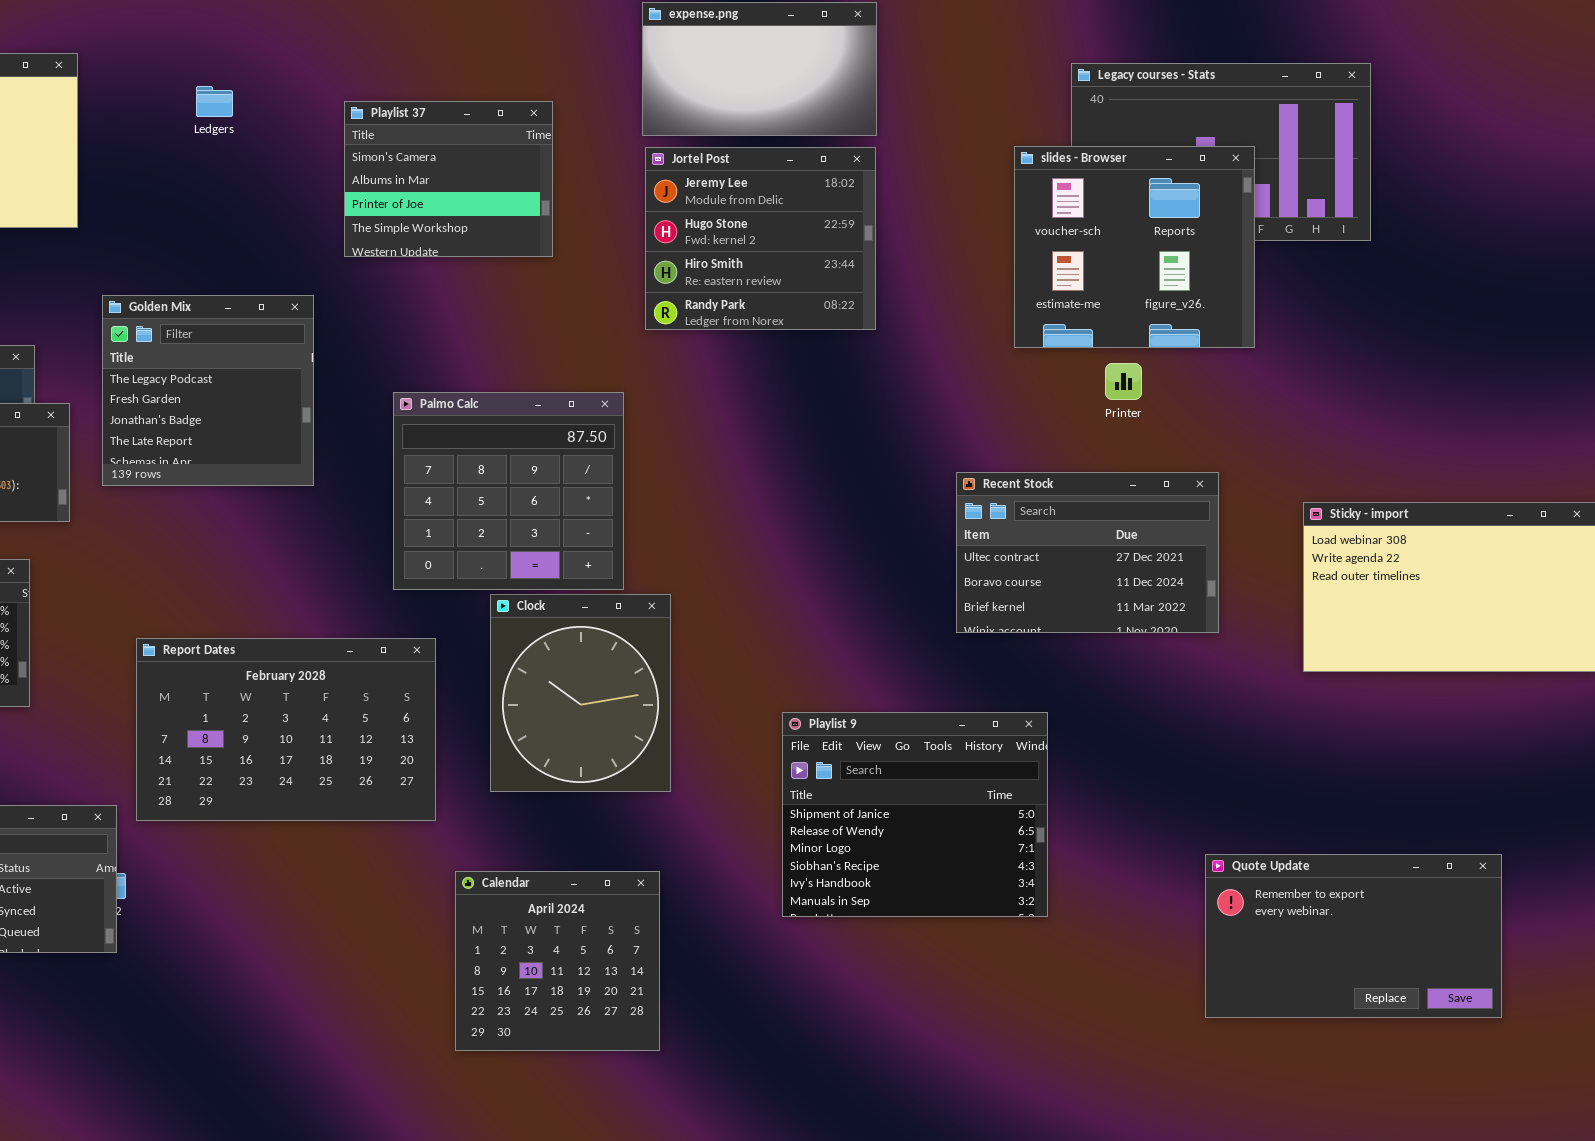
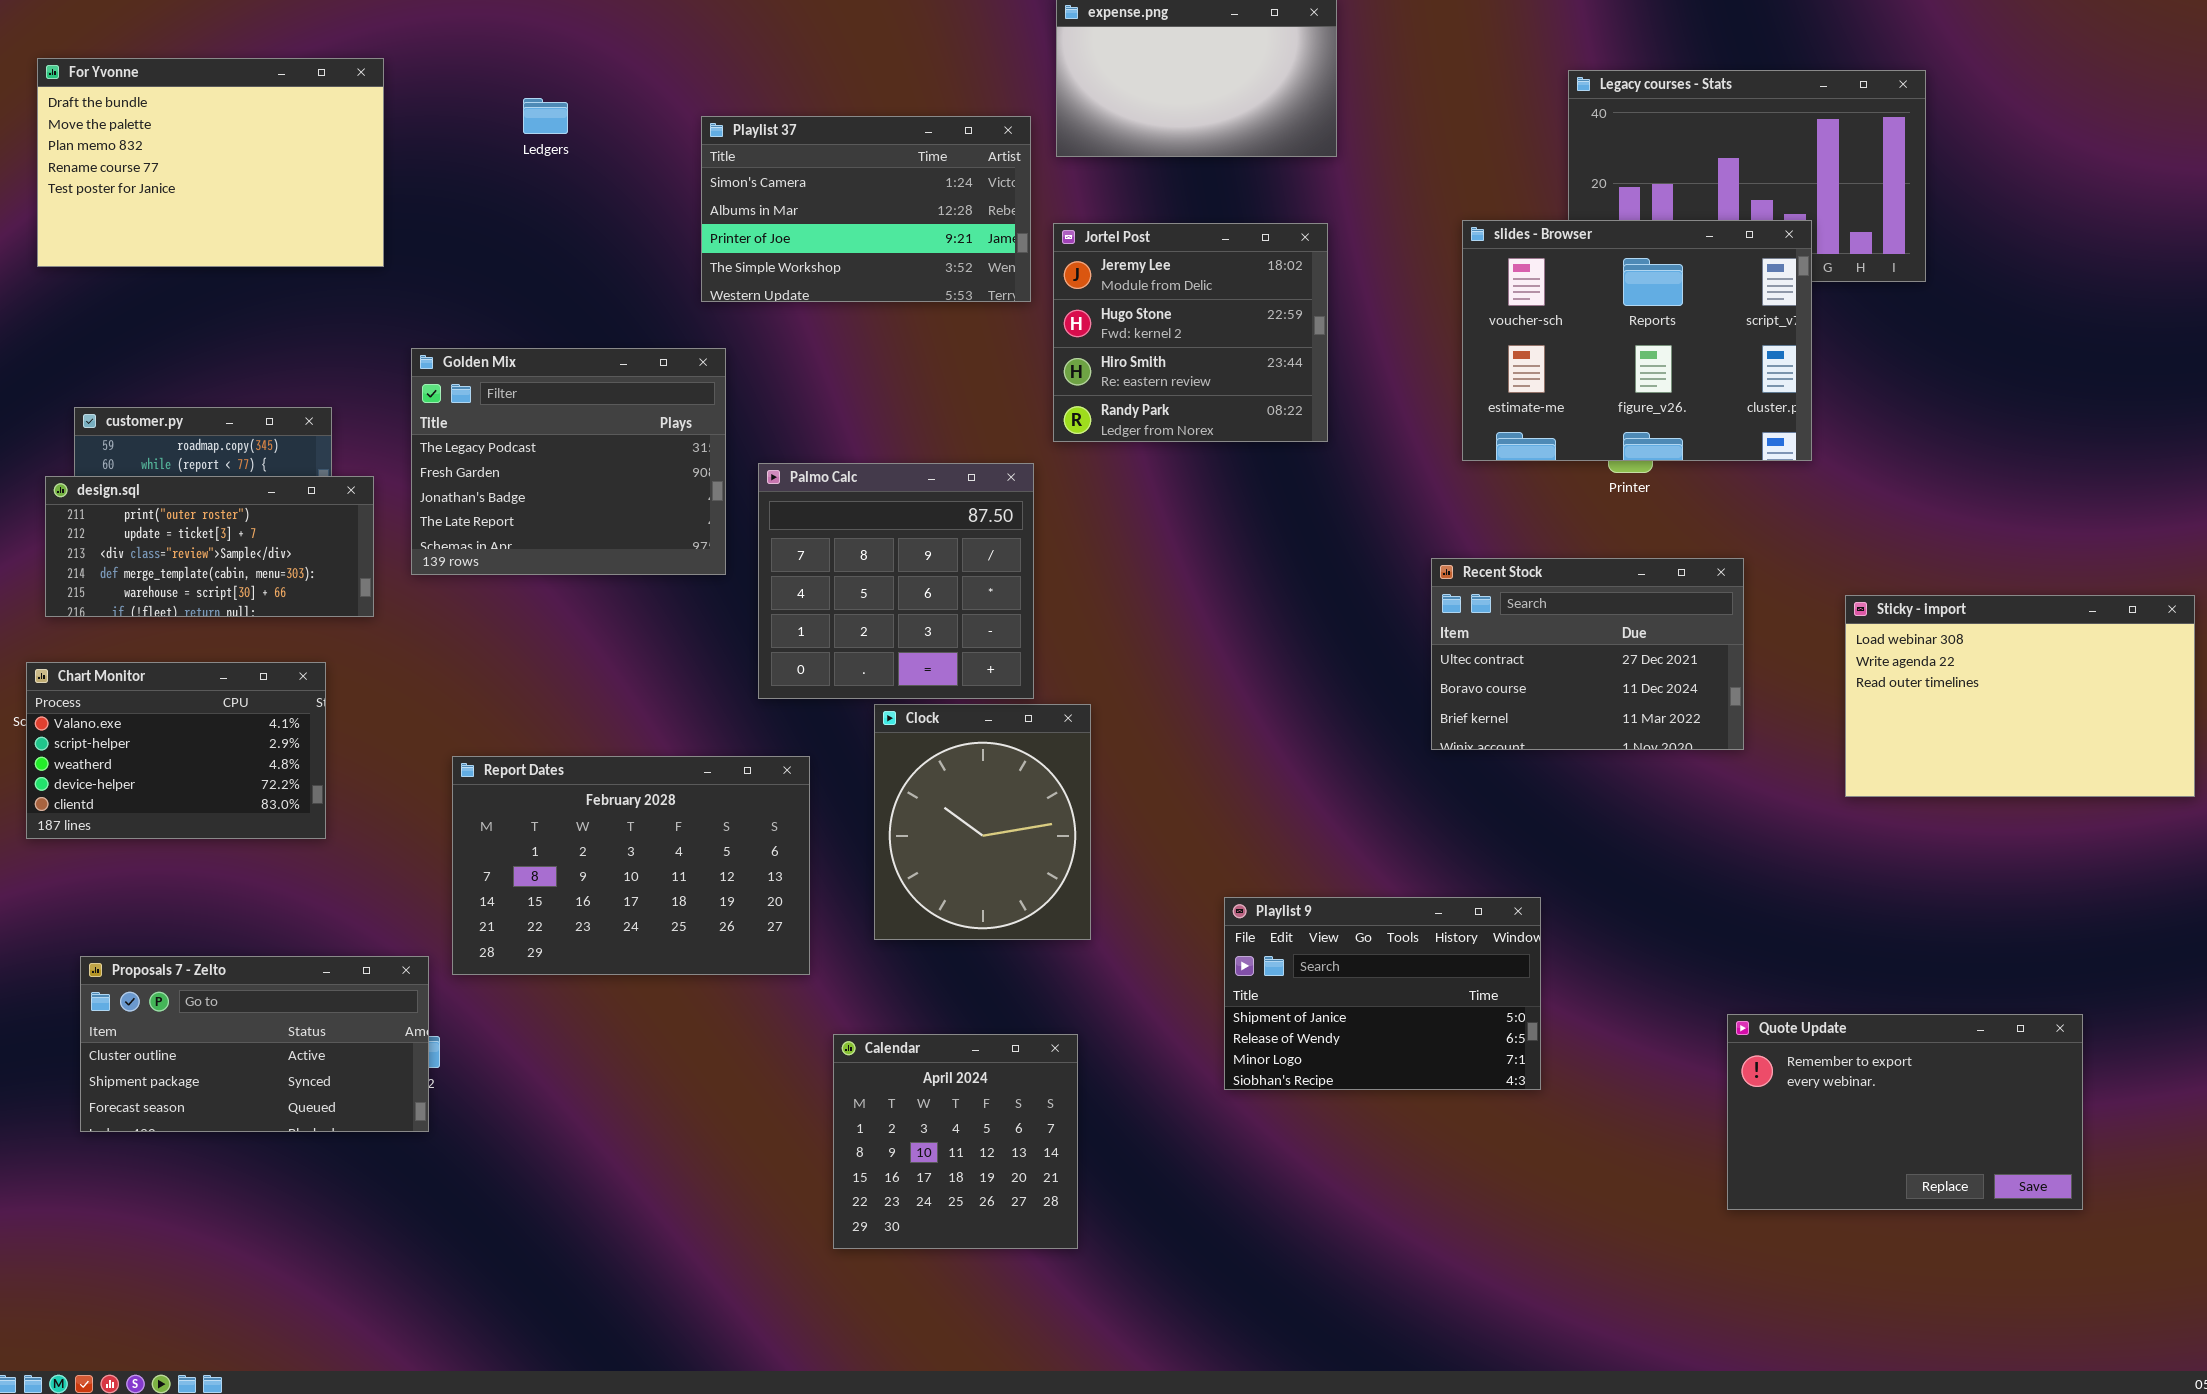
Playlist 37: [344,101,553,257] -> [701,116,1031,302], resized
slides - Browser: [1014,146,1255,348] -> [1462,220,1812,461], moved, resized
Jortel Post: [645,147,876,330] -> [1053,223,1328,442], moved
Golden Mix: [102,295,314,486] -> [411,348,726,575], resized
Playlist 9: [782,712,1048,917] -> [1224,897,1541,1090], resized

